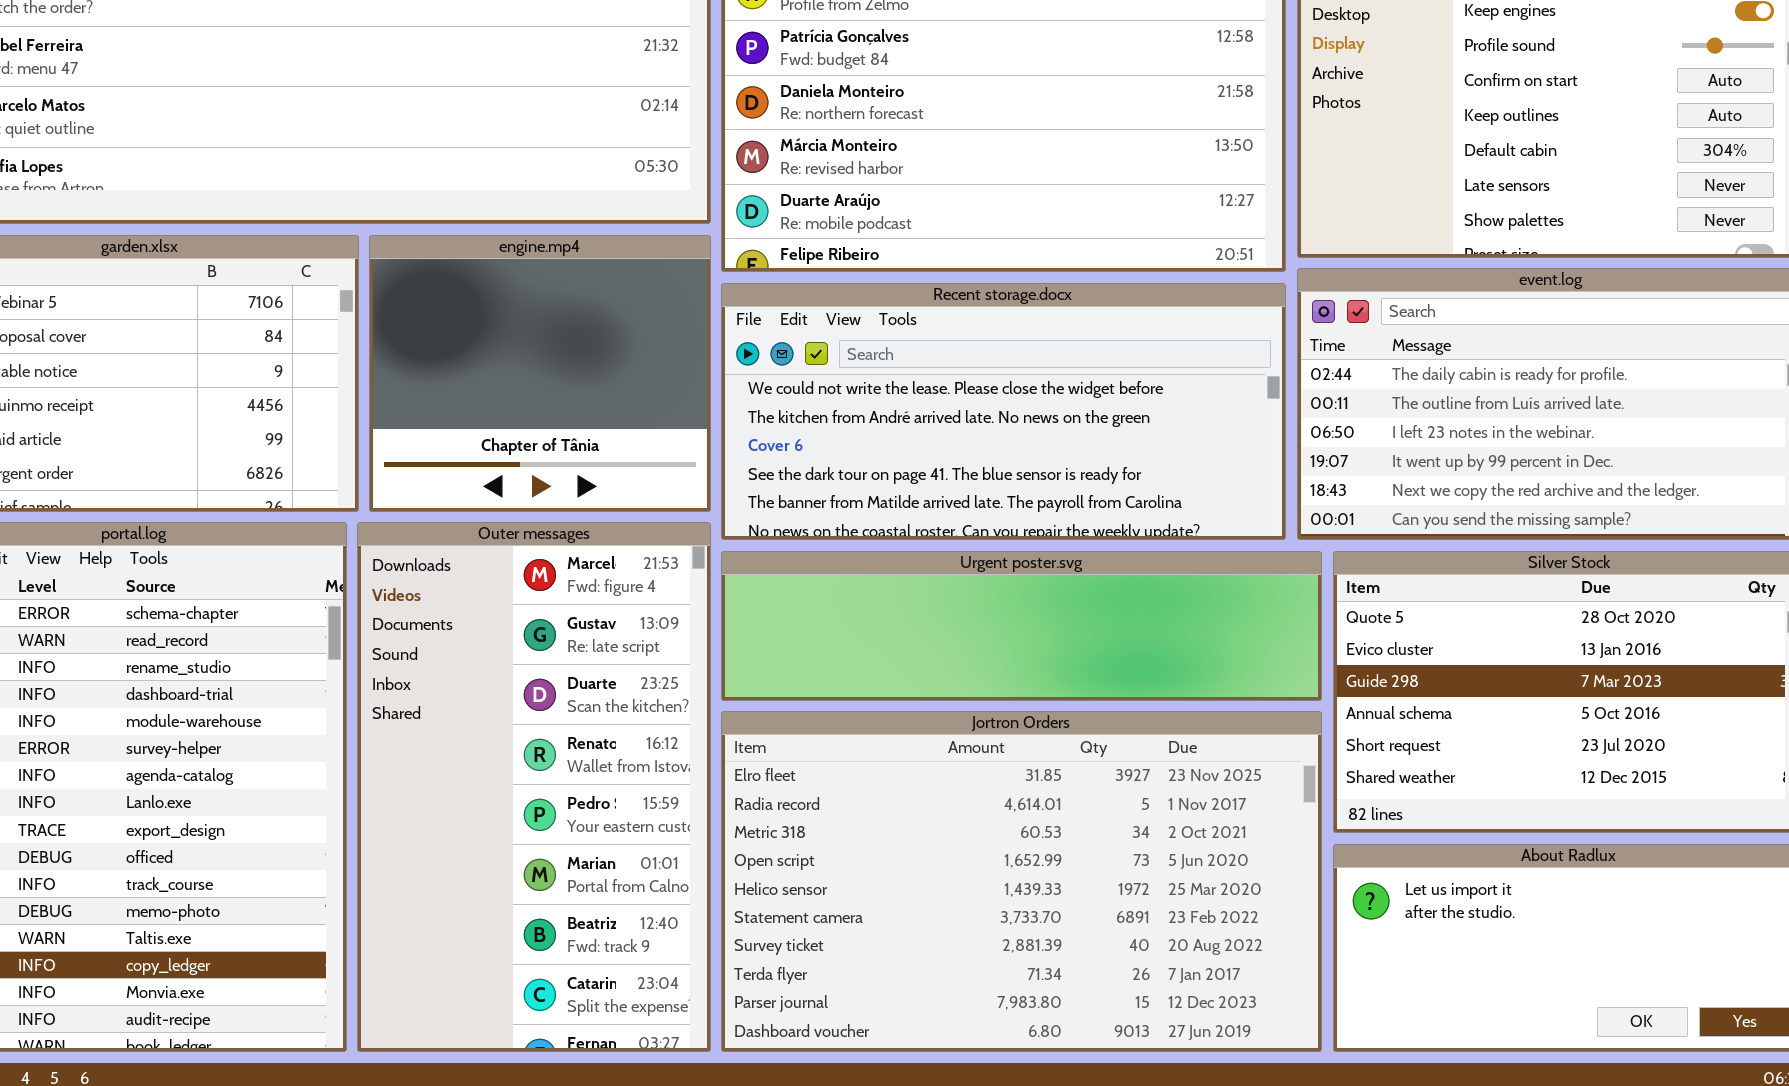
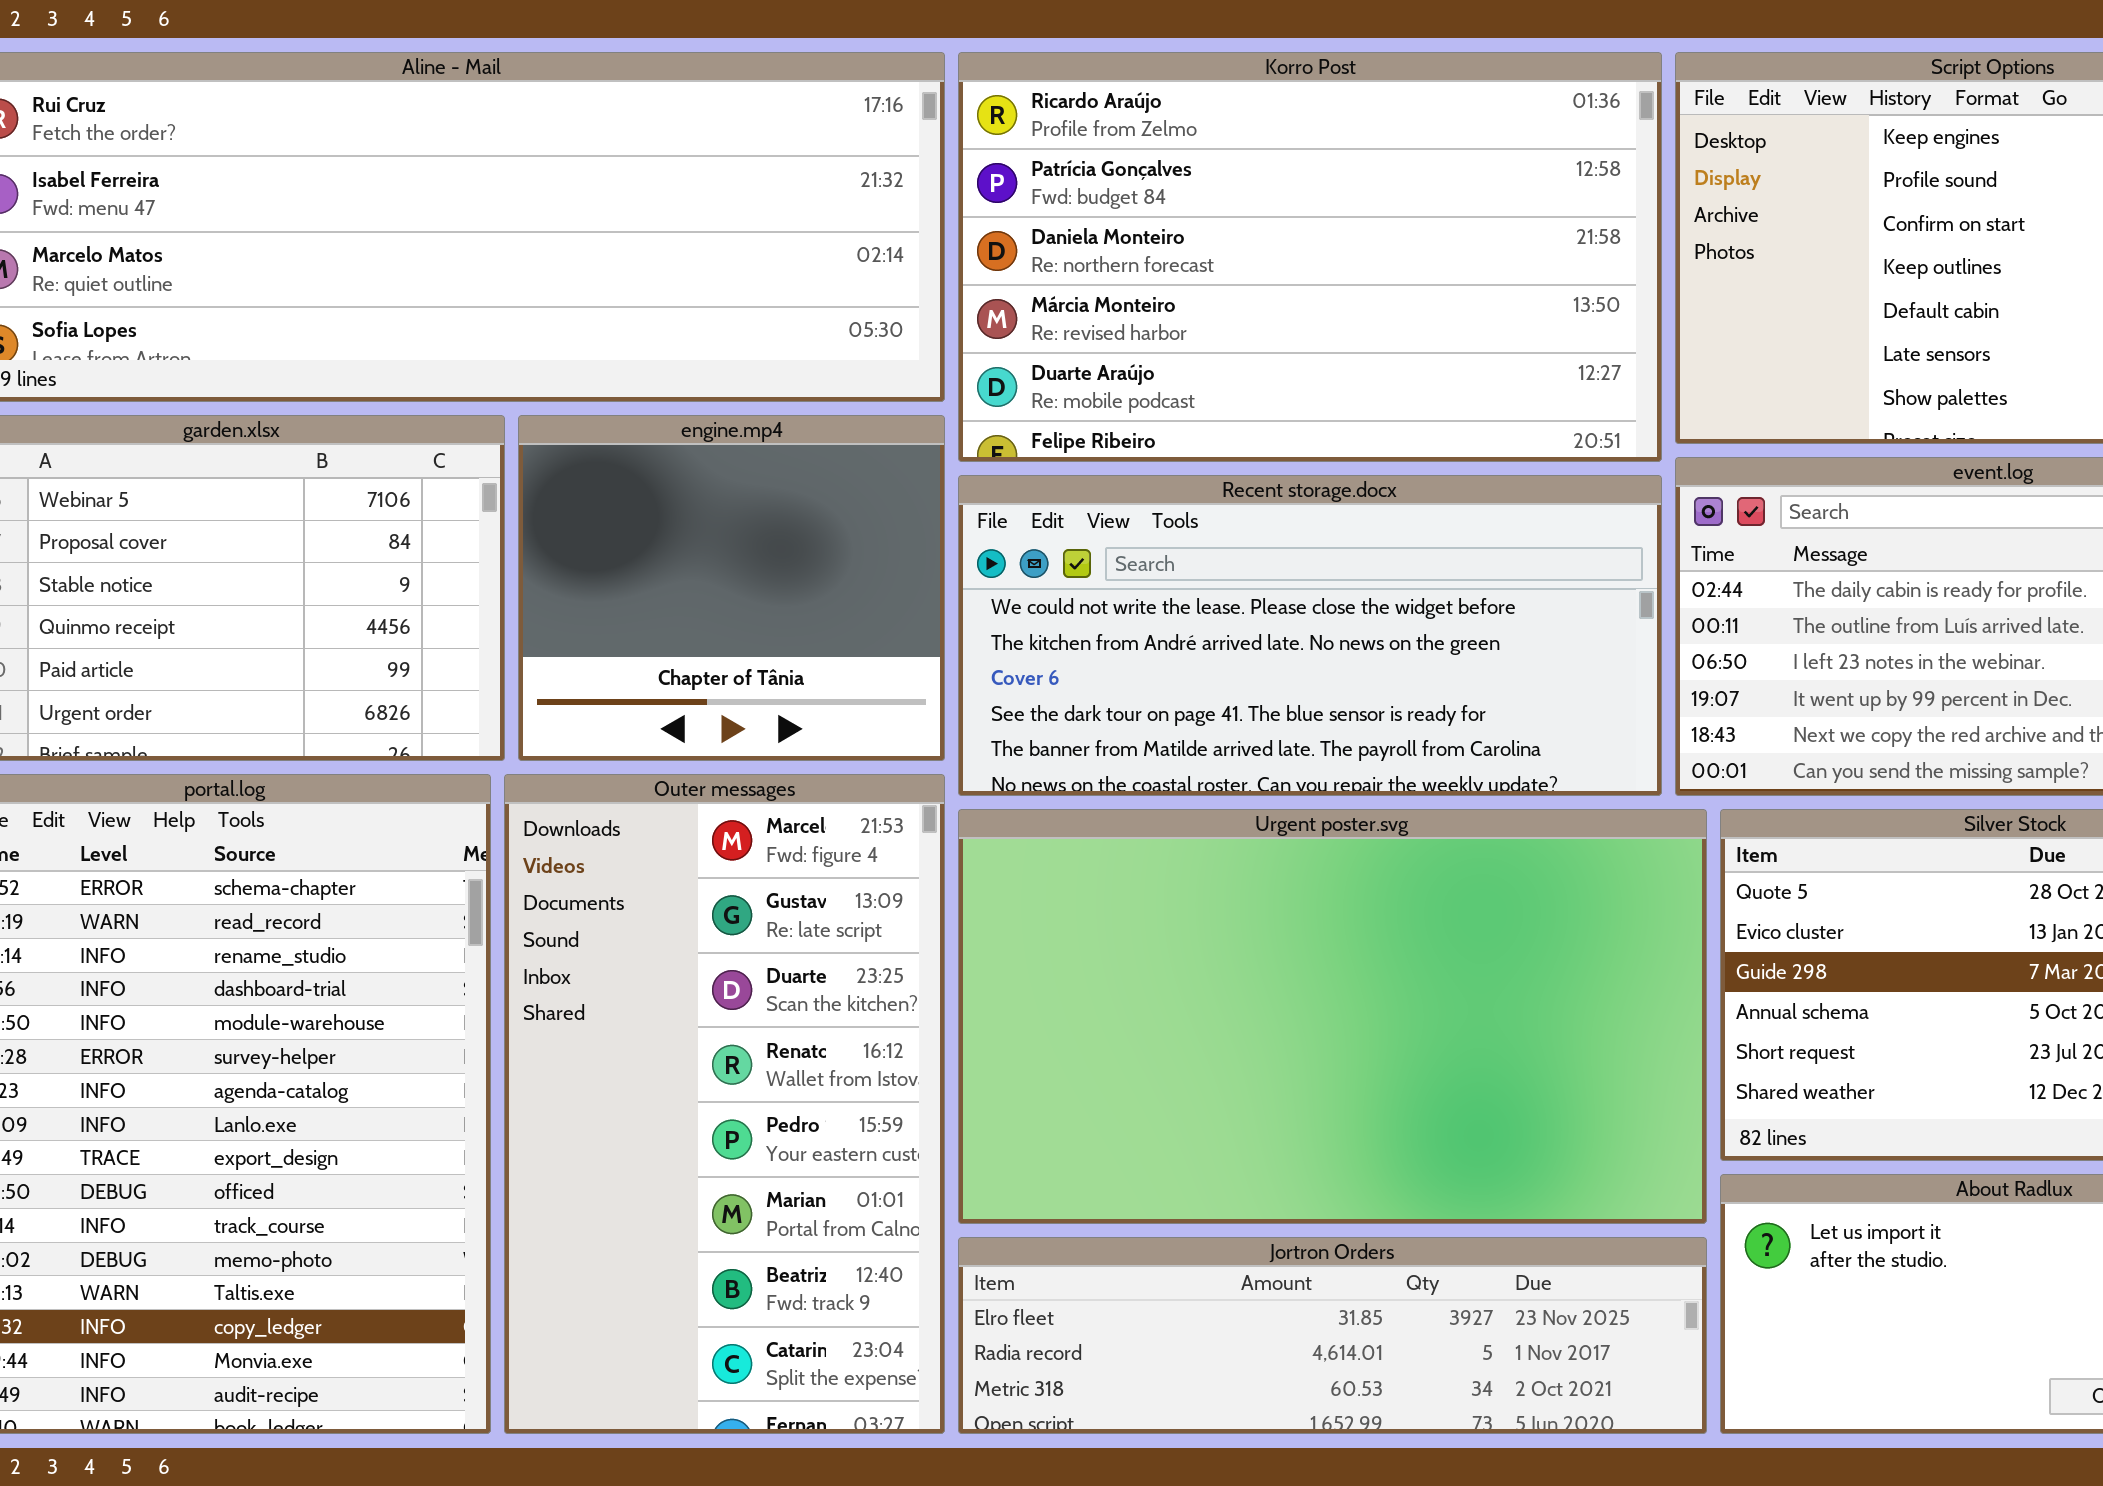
Urgent poster.svg: [721,551,1322,701] -> [958,809,1707,1224], resized
Jortron Orders: [721,711,1322,1052] -> [958,1237,1707,1434], resized

